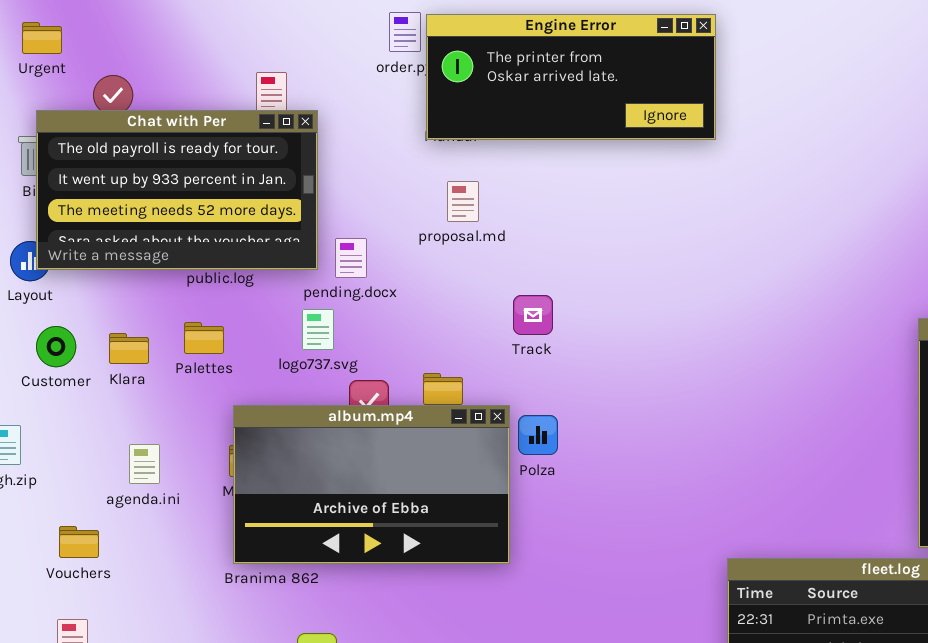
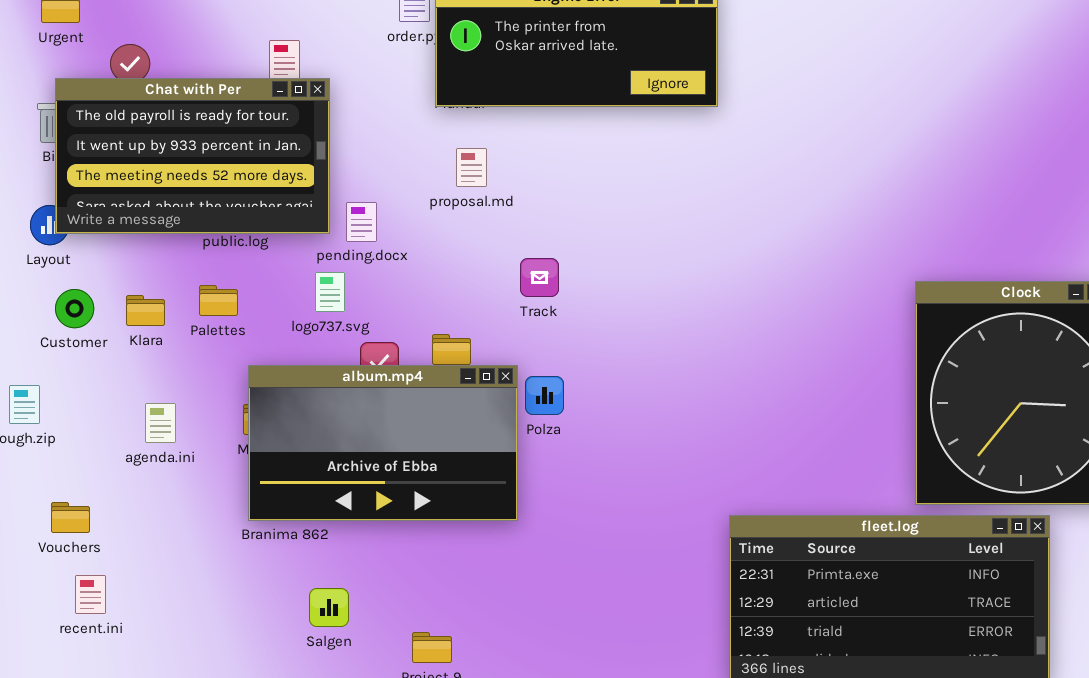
Vouchers: [59,526,99,558] -> [51,502,90,533], moved

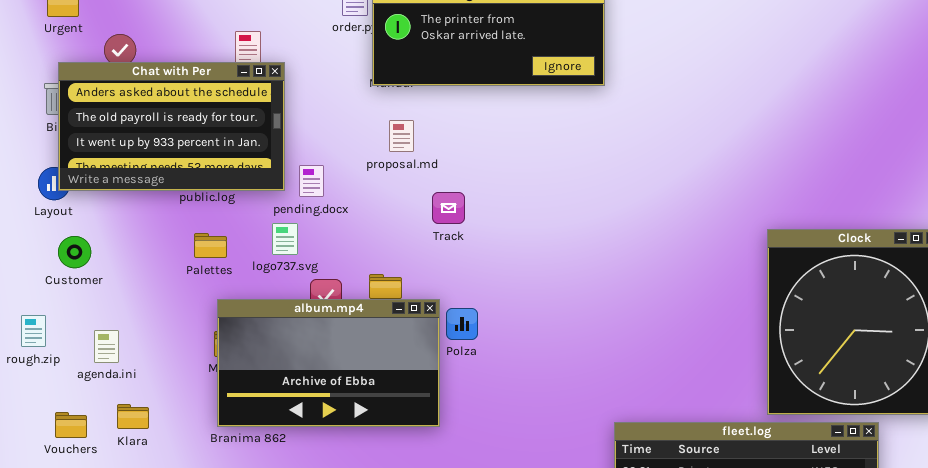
Chat with Per: [55,78,330,234] -> [58,62,285,191], scrolled up 1 row
Track: [520,258,559,297] -> [432,192,465,224], moved
Palettes: [199,285,238,316] -> [194,233,227,258], moved
Klara: [126,295,165,326] -> [117,404,149,429], moved
agenda.ini: [145,403,176,443] -> [94,330,119,363], moved

